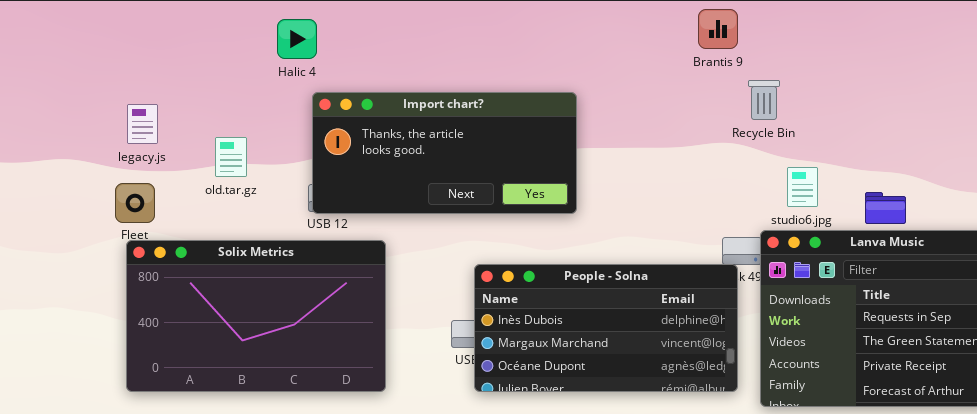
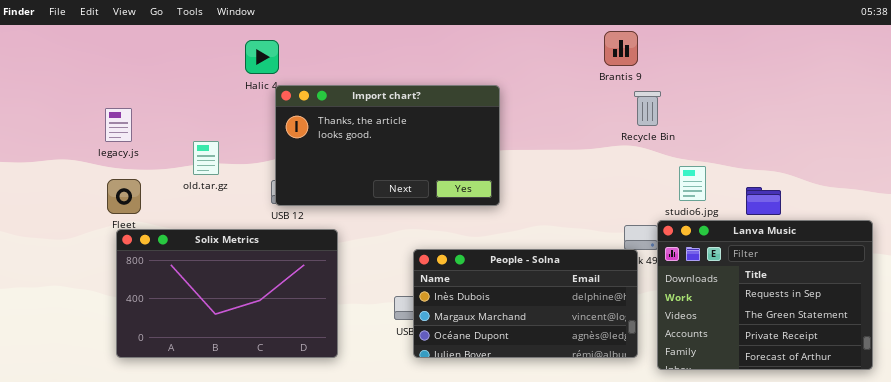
Recycle Bin: [748,80,780,120] -> [634,91,661,126], moved
Import chart?: [312,92,577,214] -> [275,85,500,206], resized
legacy.js: [127,104,158,144] -> [105,108,132,142], moved

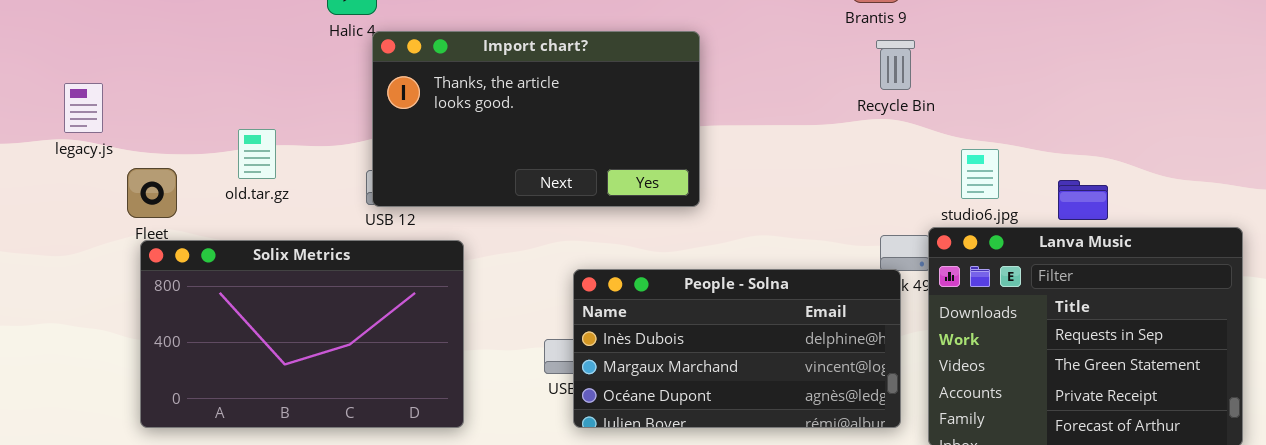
Recycle Bin: [634,91,661,126] -> [876,40,915,90], moved
legacy.js: [105,108,132,142] -> [64,83,103,133], moved
old.tar.gz: [193,141,219,175] -> [238,129,276,179], moved

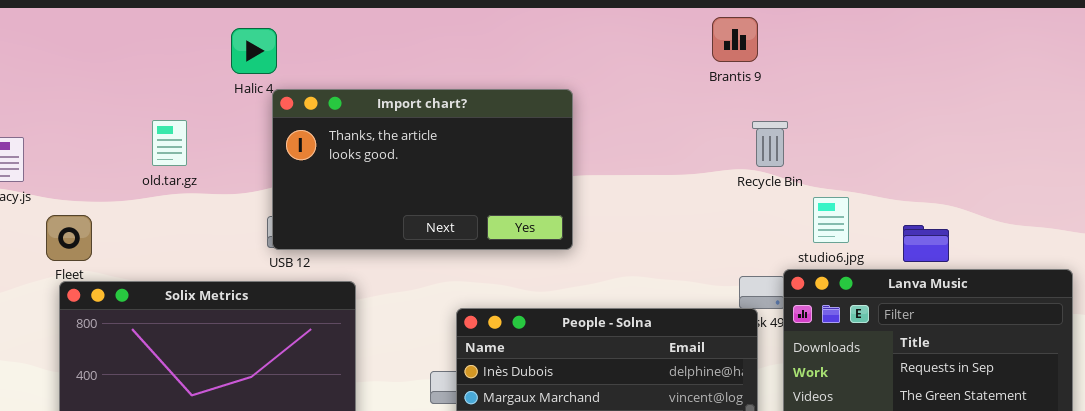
Recycle Bin: [876,40,915,90] -> [752,121,788,167], moved
old.tar.gz: [238,129,276,179] -> [152,120,187,166], moved

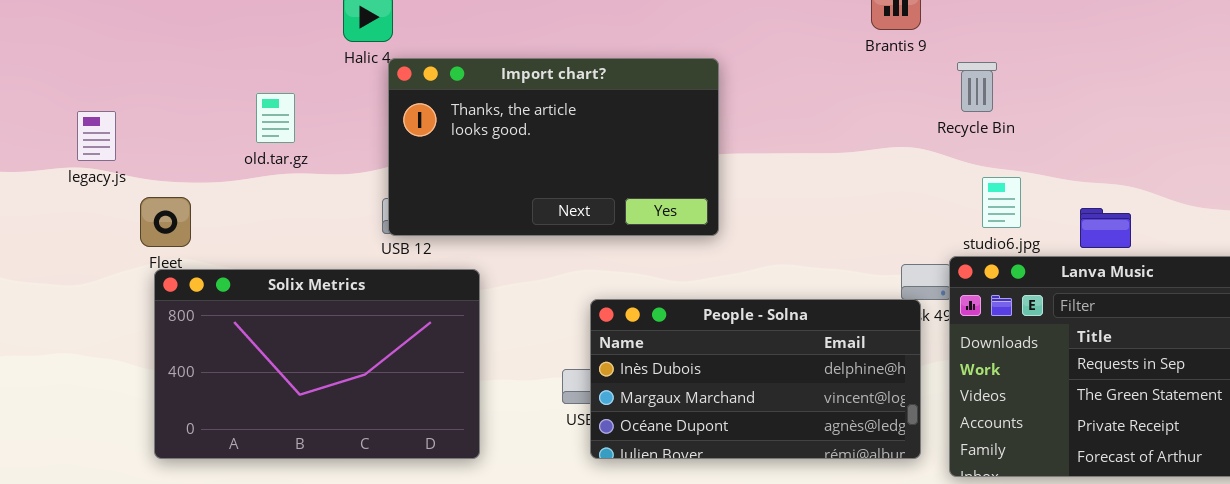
Recycle Bin: [752,121,788,167] -> [957,62,997,112], moved

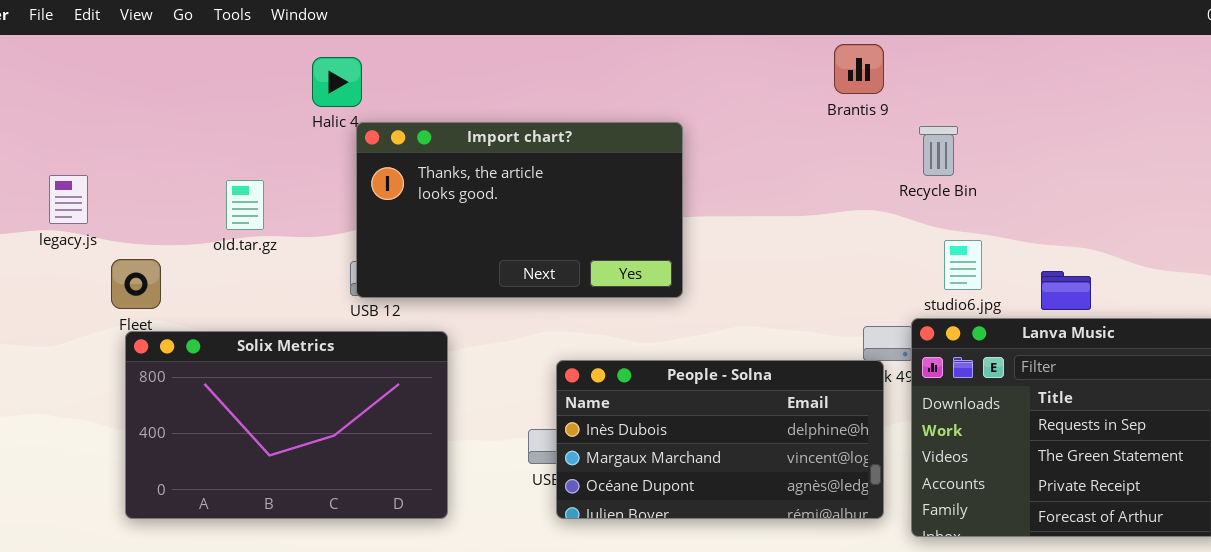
old.tar.gz: [256,93,295,143] -> [226,180,264,230], moved

